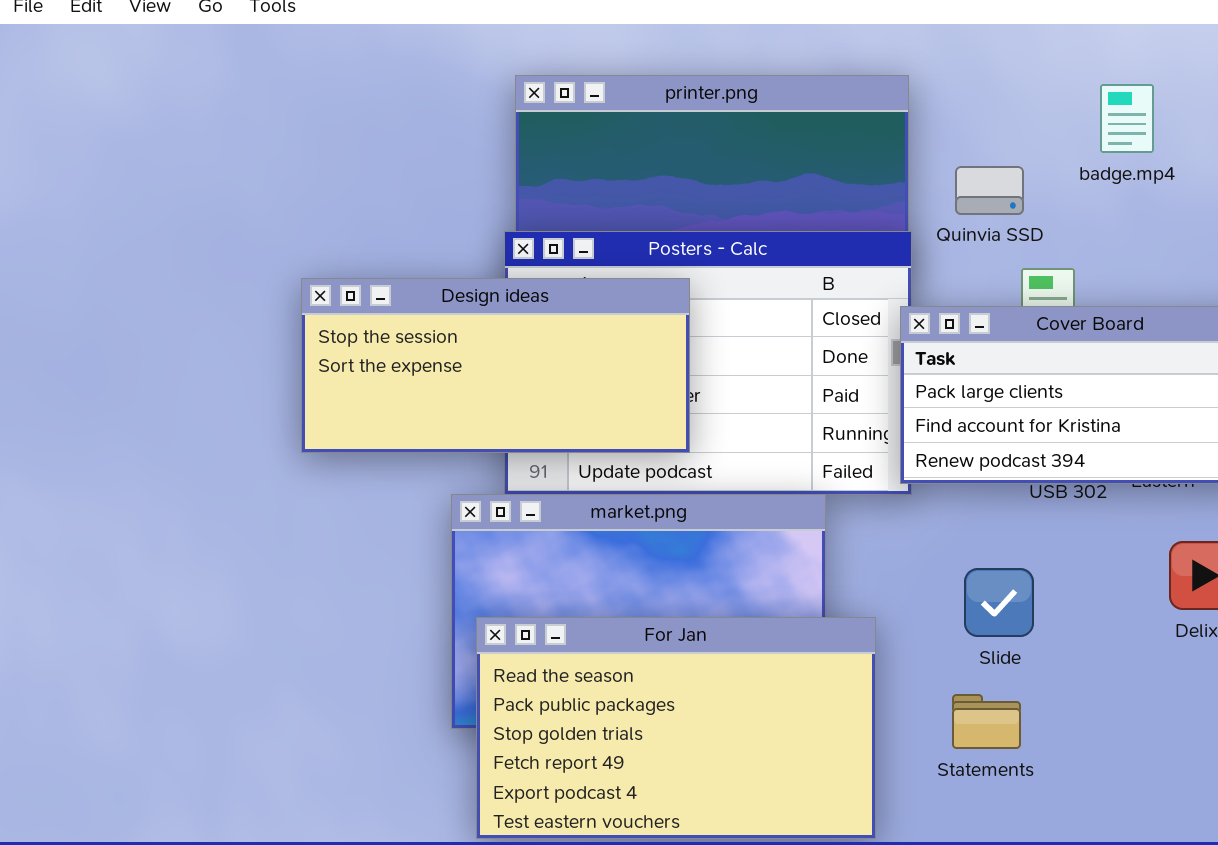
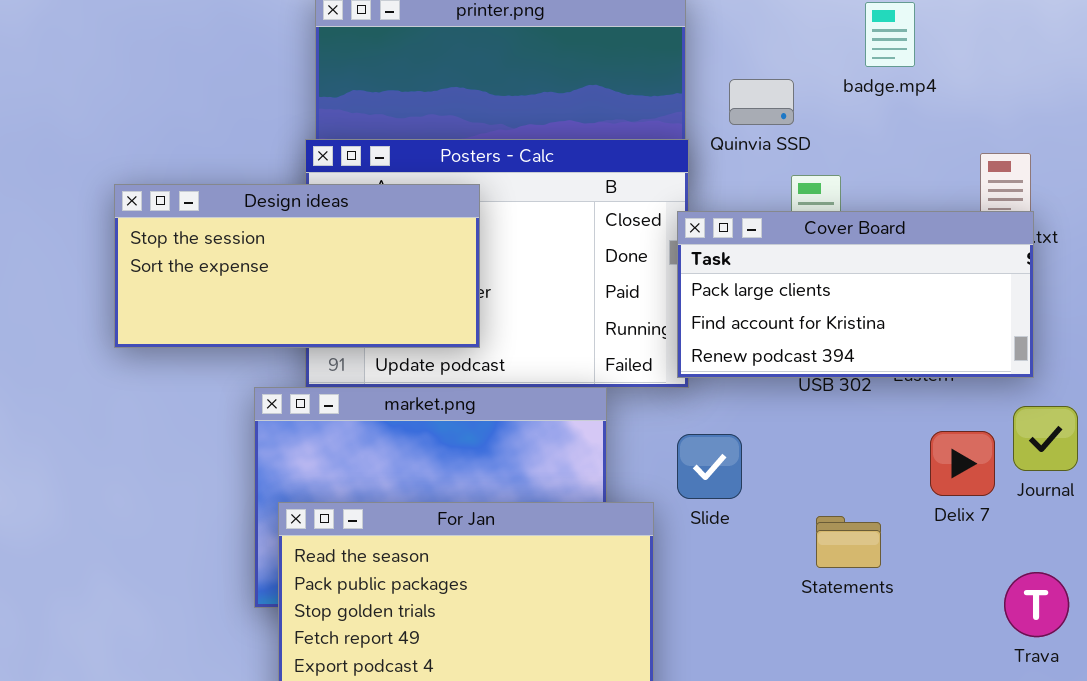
Slide: [964,568,1034,637] -> [677,434,742,499], moved
Statements: [952,694,1021,749] -> [816,516,881,568], moved

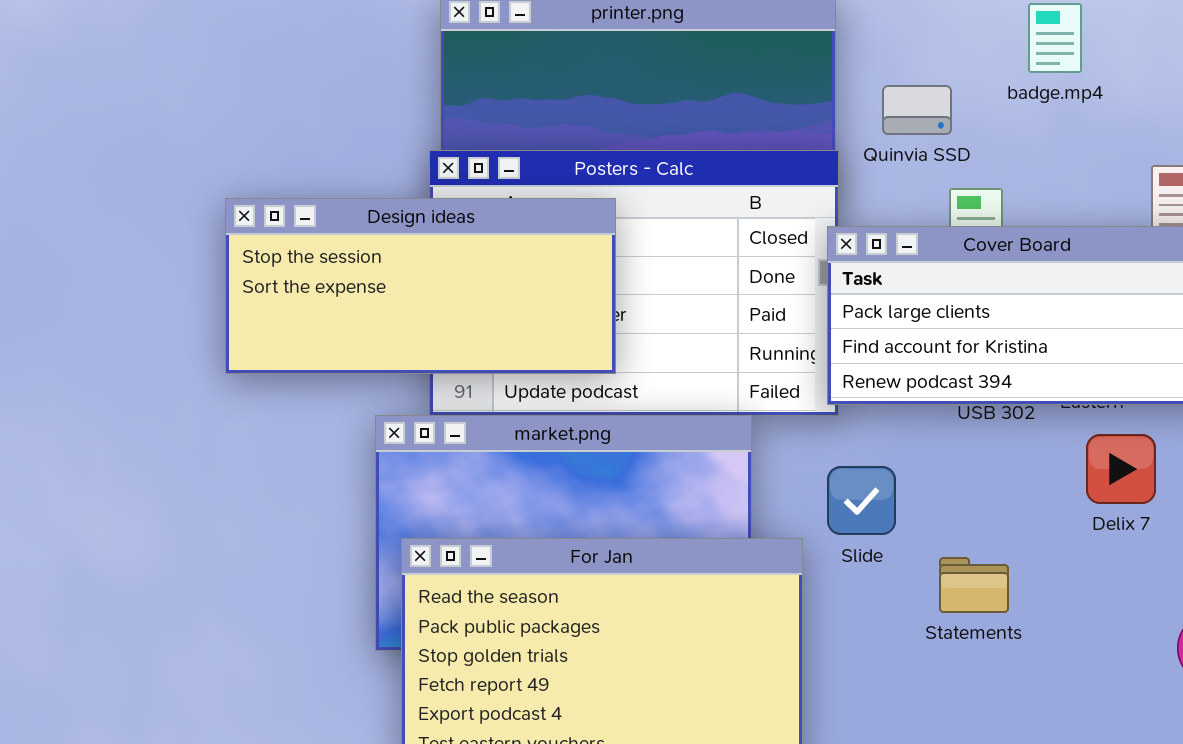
Delix 7: [930,431,995,496] -> [1086,434,1156,504], moved
Statements: [816,516,881,568] -> [939,557,1009,613], moved

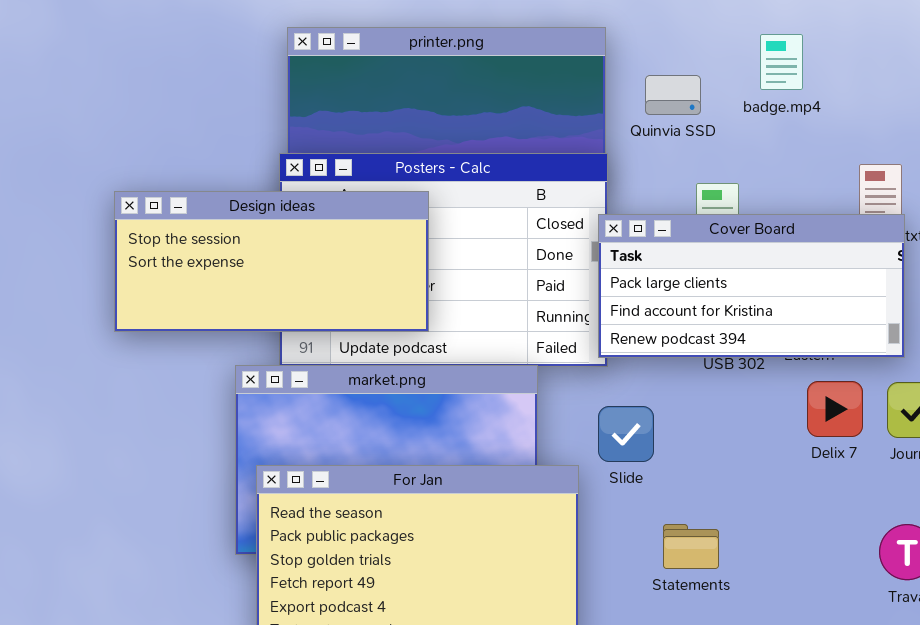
Quinvia SSD: [882,85,952,135] -> [645,75,701,115], moved
Statements: [939,557,1009,613] -> [663,524,719,569], moved

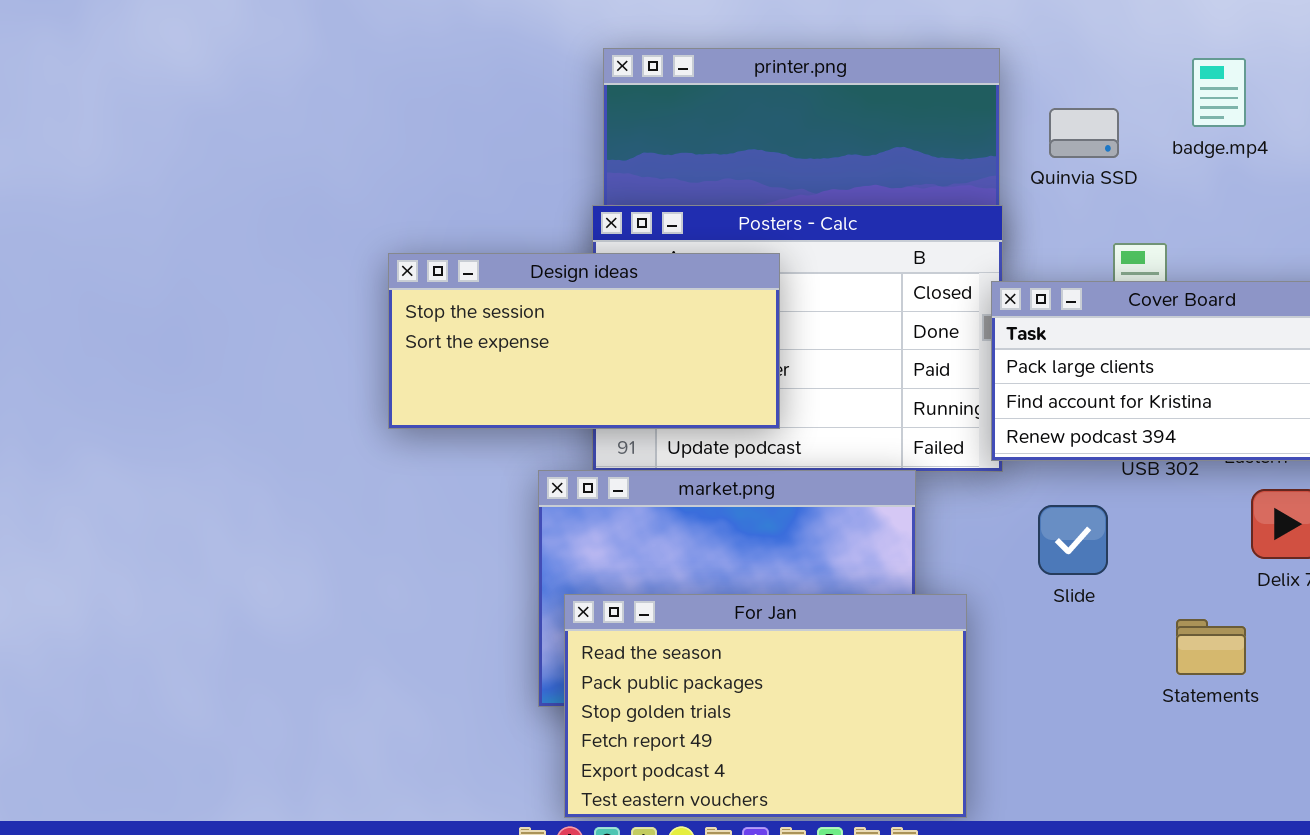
Slide: [598,406,654,462] -> [1038,505,1108,575], moved
Statements: [663,524,719,569] -> [1176,619,1246,675], moved

